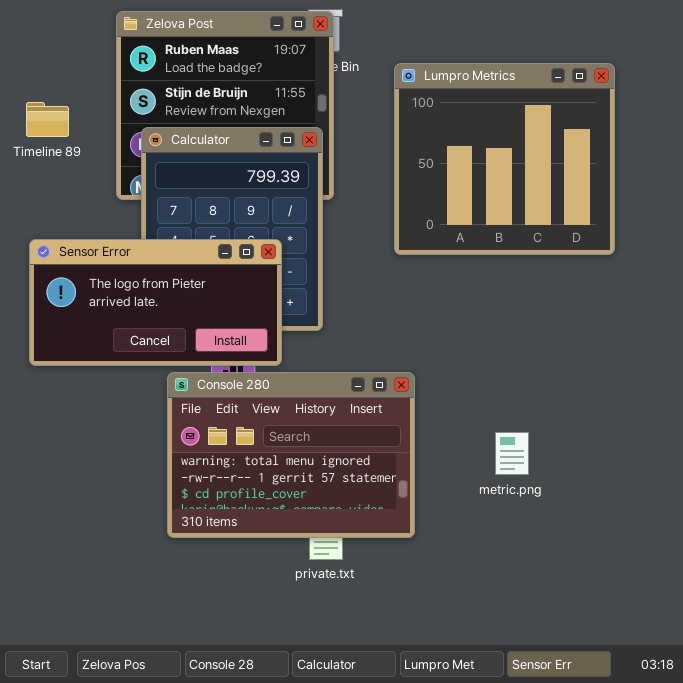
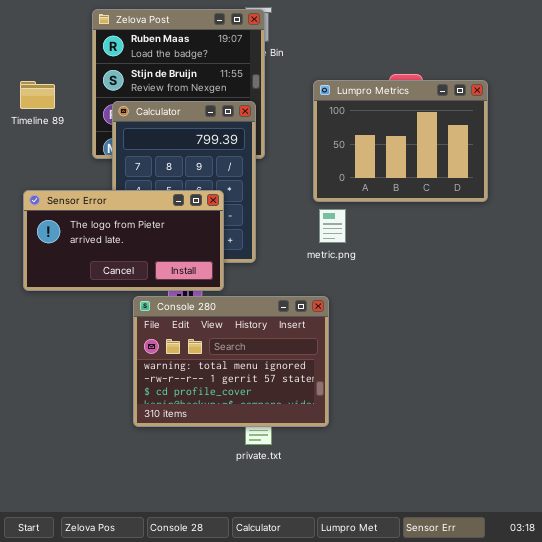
Lumpro Metrics: [394,63,615,255] -> [313,80,488,202], resized
metric.png: [495,432,529,475] -> [319,209,346,243], moved

